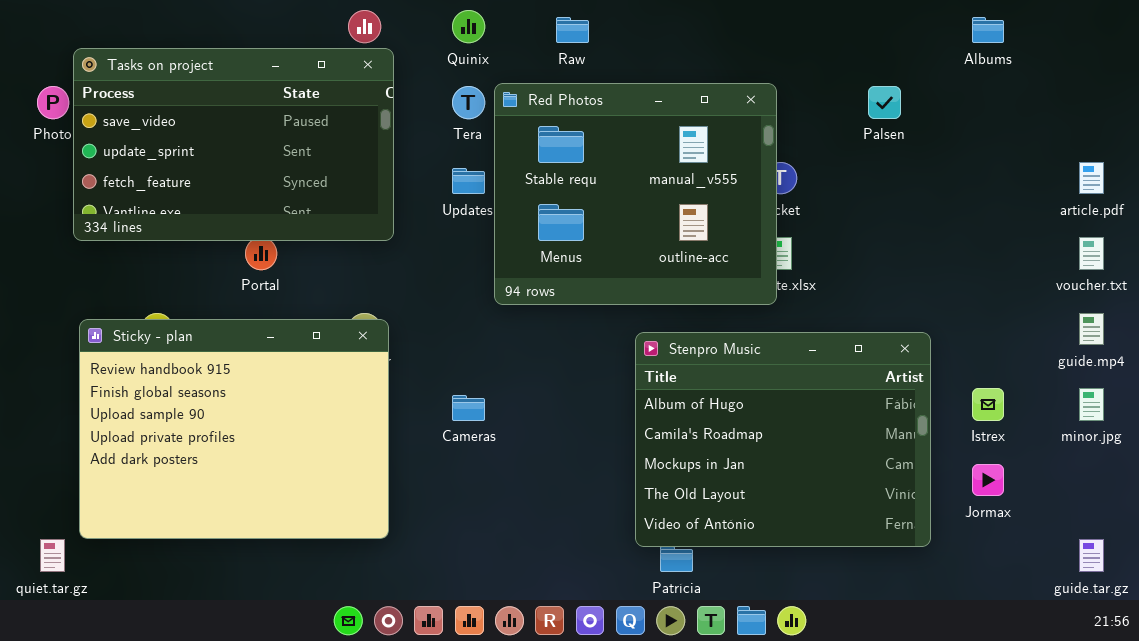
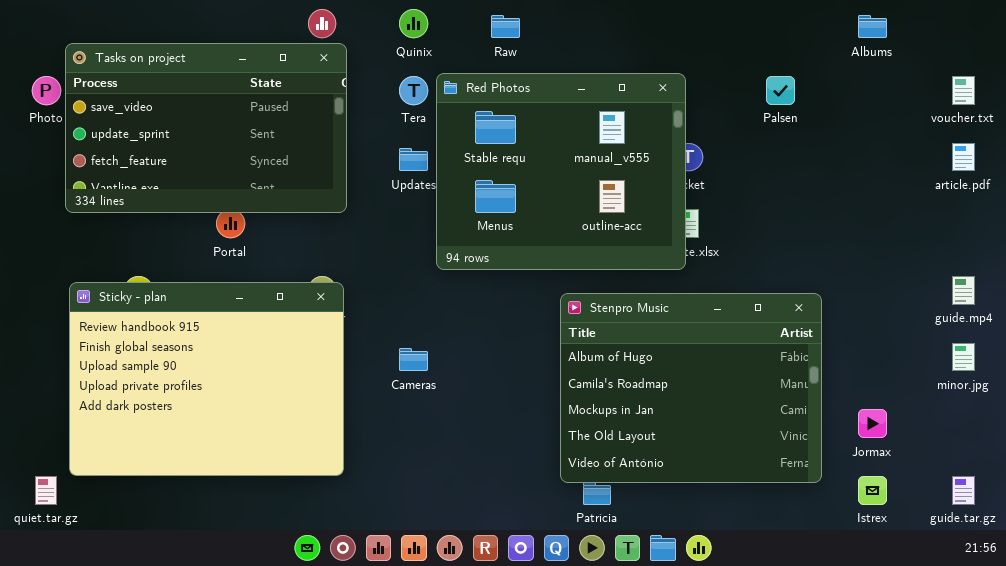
voucher.txt: [1079,237,1104,270] -> [952,76,975,105], moved
Istrex: [972,388,1004,421] -> [858,476,887,505], moved

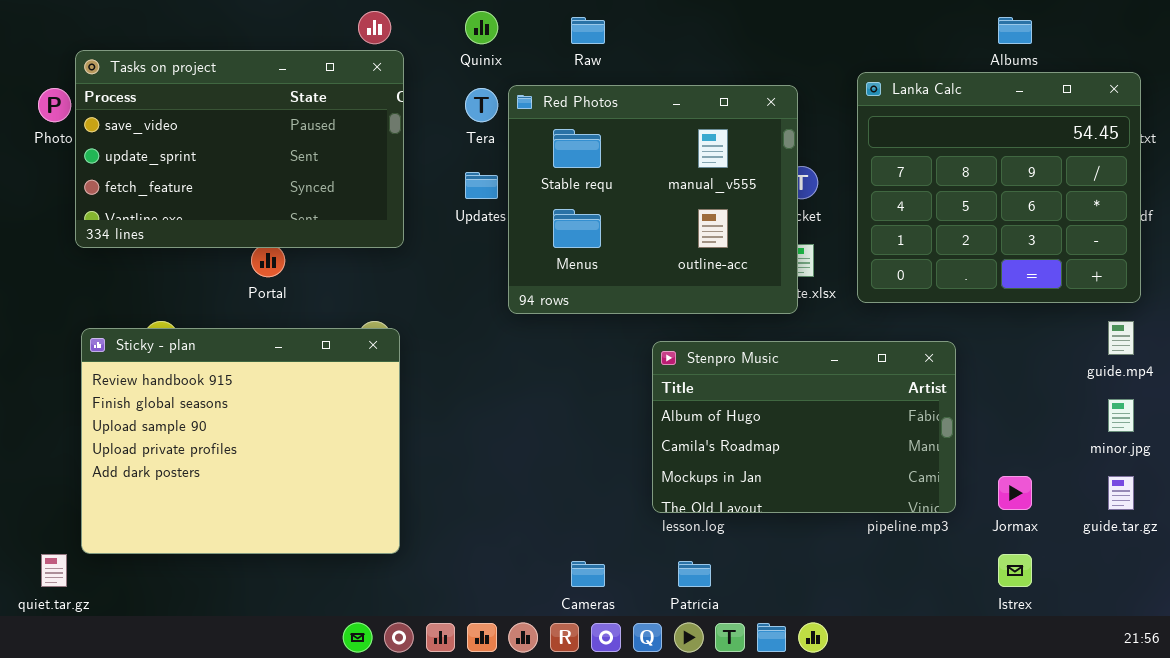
Lanka Calc: none -> [857,72,1141,303], opened
Stenpro Music: [560,293,822,483] -> [652,341,956,513], resized
Cameras: [399,348,428,371] -> [571,561,605,587], moved
guide.tar.gz: [952,476,975,505] -> [1108,476,1134,510], moved

